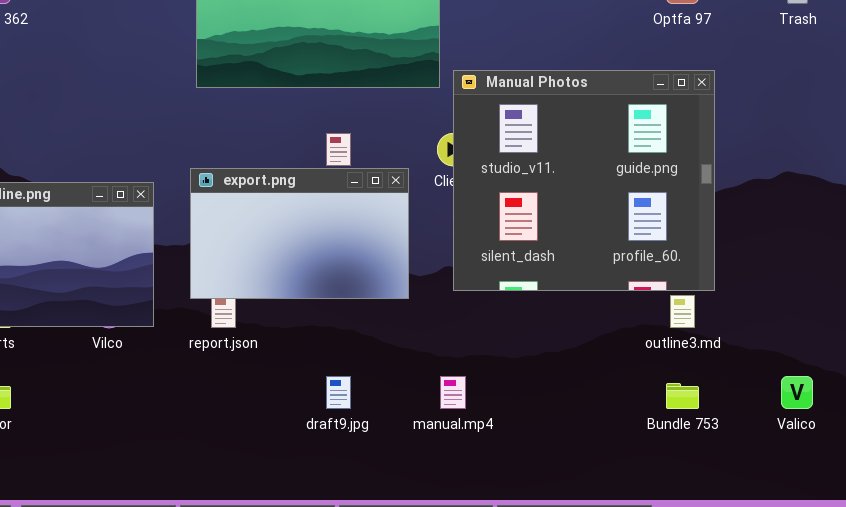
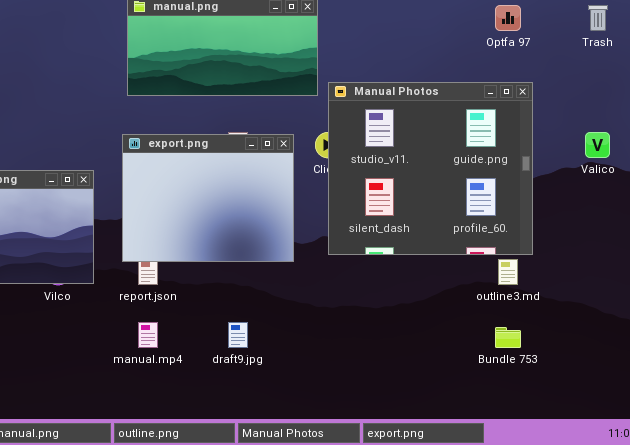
export.png: [190,168,409,299] -> [122,134,294,262], resized
manual.mp4: [440,376,466,409] -> [138,322,158,348], moved
Valico: [781,376,813,409] -> [585,132,610,158], moved

